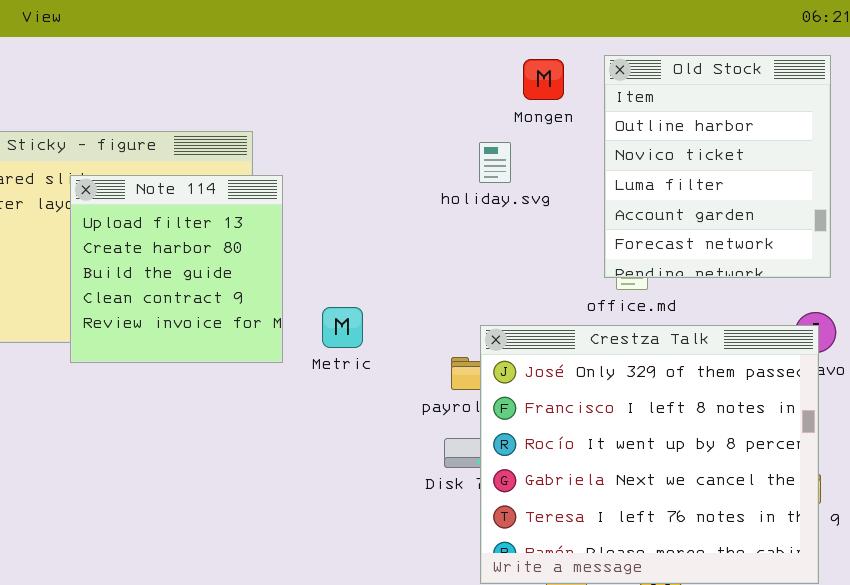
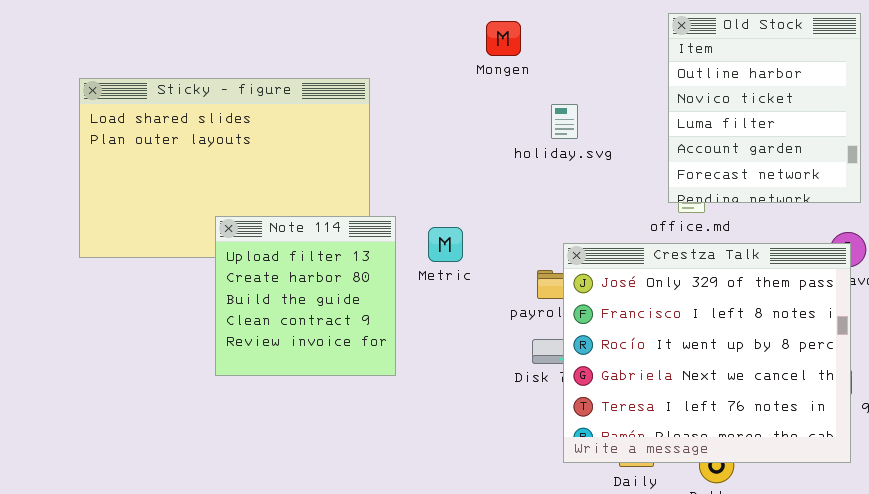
Mongen: [523,59,564,100] -> [486,21,521,56], moved
holiday.svg: [479,142,511,183] -> [551,104,578,139], moved
Note 114: [70,175,283,363] -> [215,216,396,376], moved

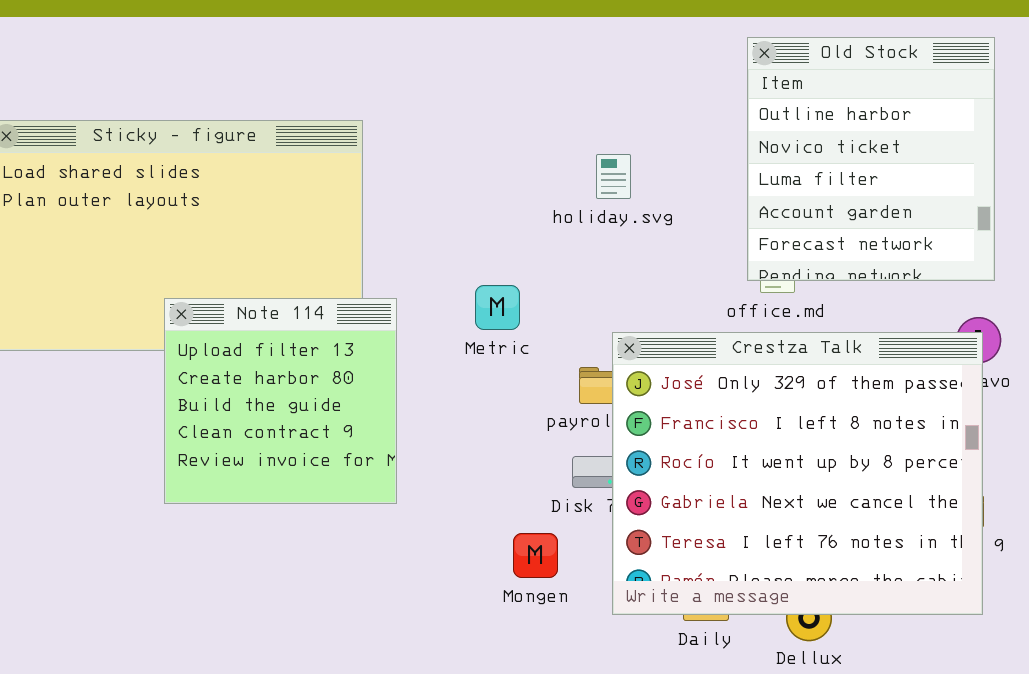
Mongen: [486,21,521,56] -> [513,533,558,578], moved
Metric: [428,227,463,262] -> [475,285,520,330], moved

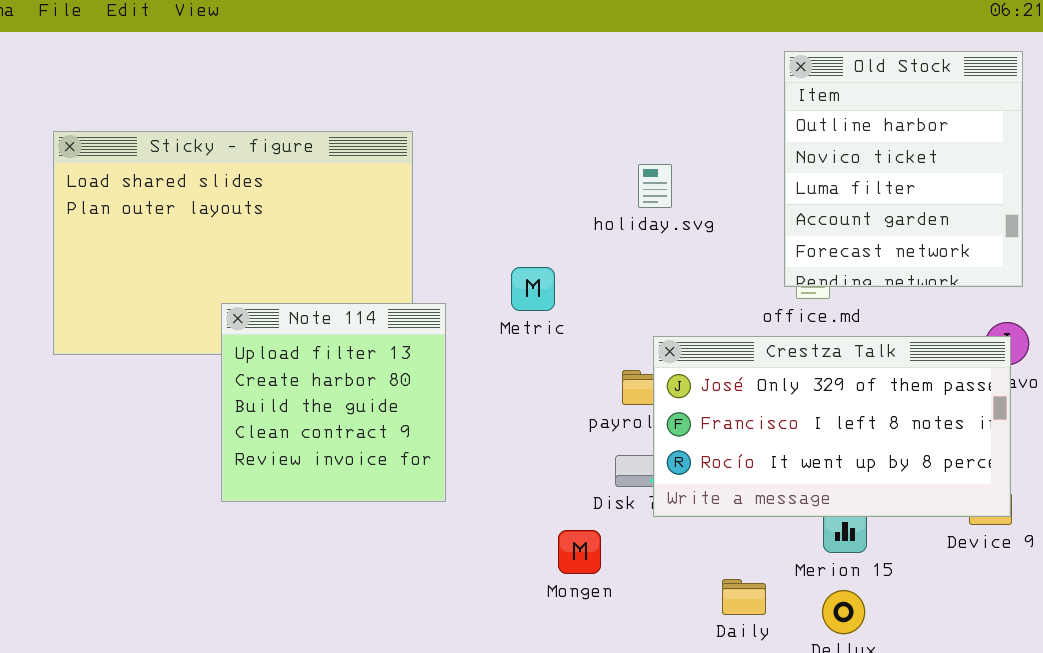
Metric: [475,285,520,330] -> [511,267,555,311], moved
Crestza Talk: [612,332,983,615] -> [653,336,1011,517], resized

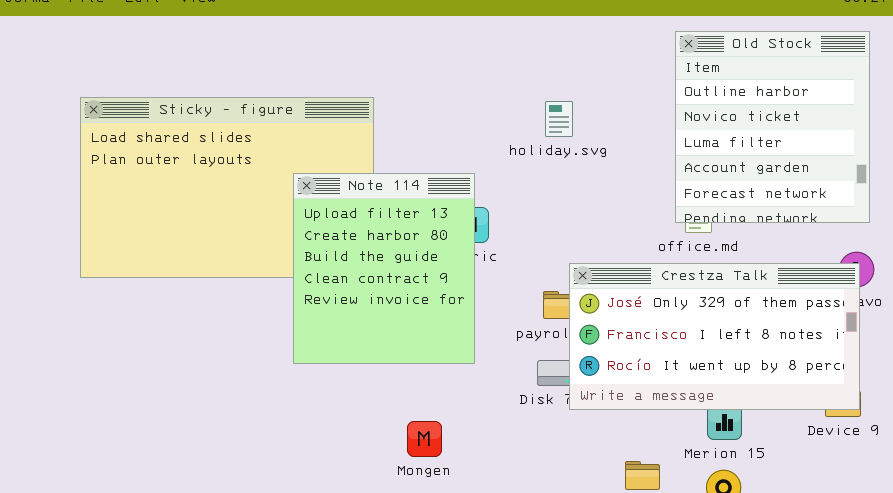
holiday.svg: [638,164,672,208] -> [545,101,573,137], moved
Note 114: [221,303,446,502] -> [293,173,475,364], moved, resized
Mongen: [558,530,601,574] -> [407,421,442,457], moved

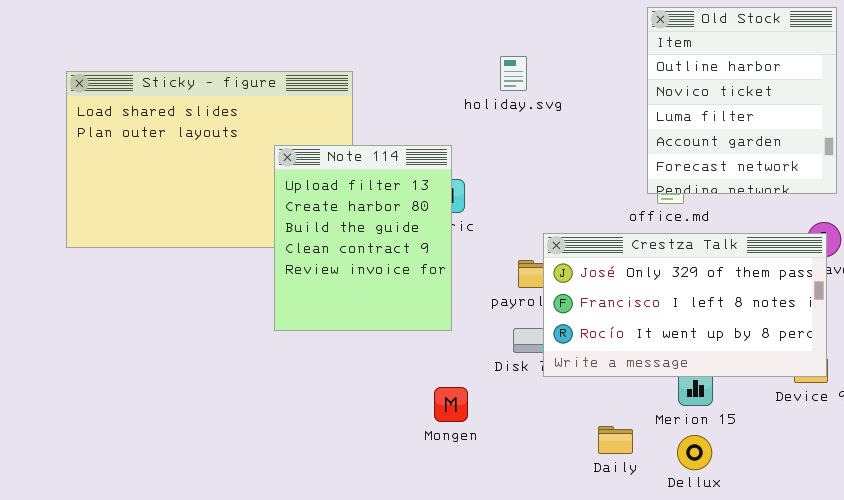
holiday.svg: [545,101,573,137] -> [500,56,527,91], moved
Mongen: [407,421,442,457] -> [434,387,468,422], moved

